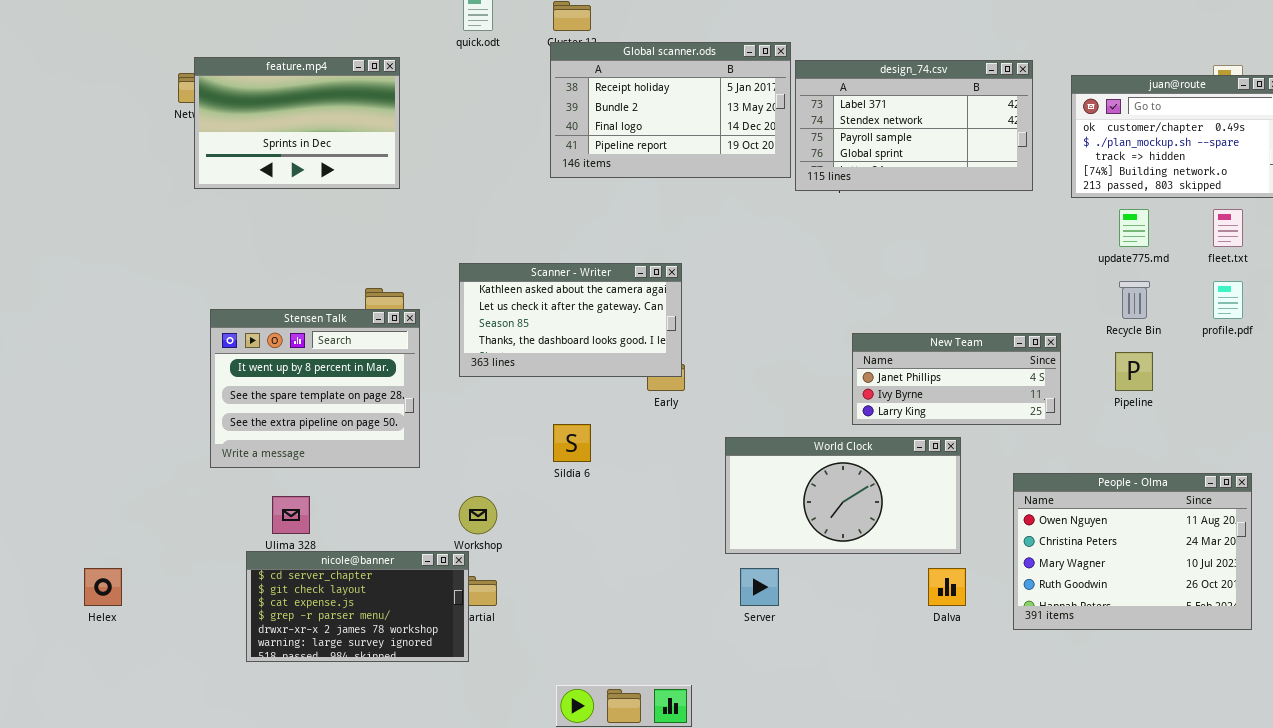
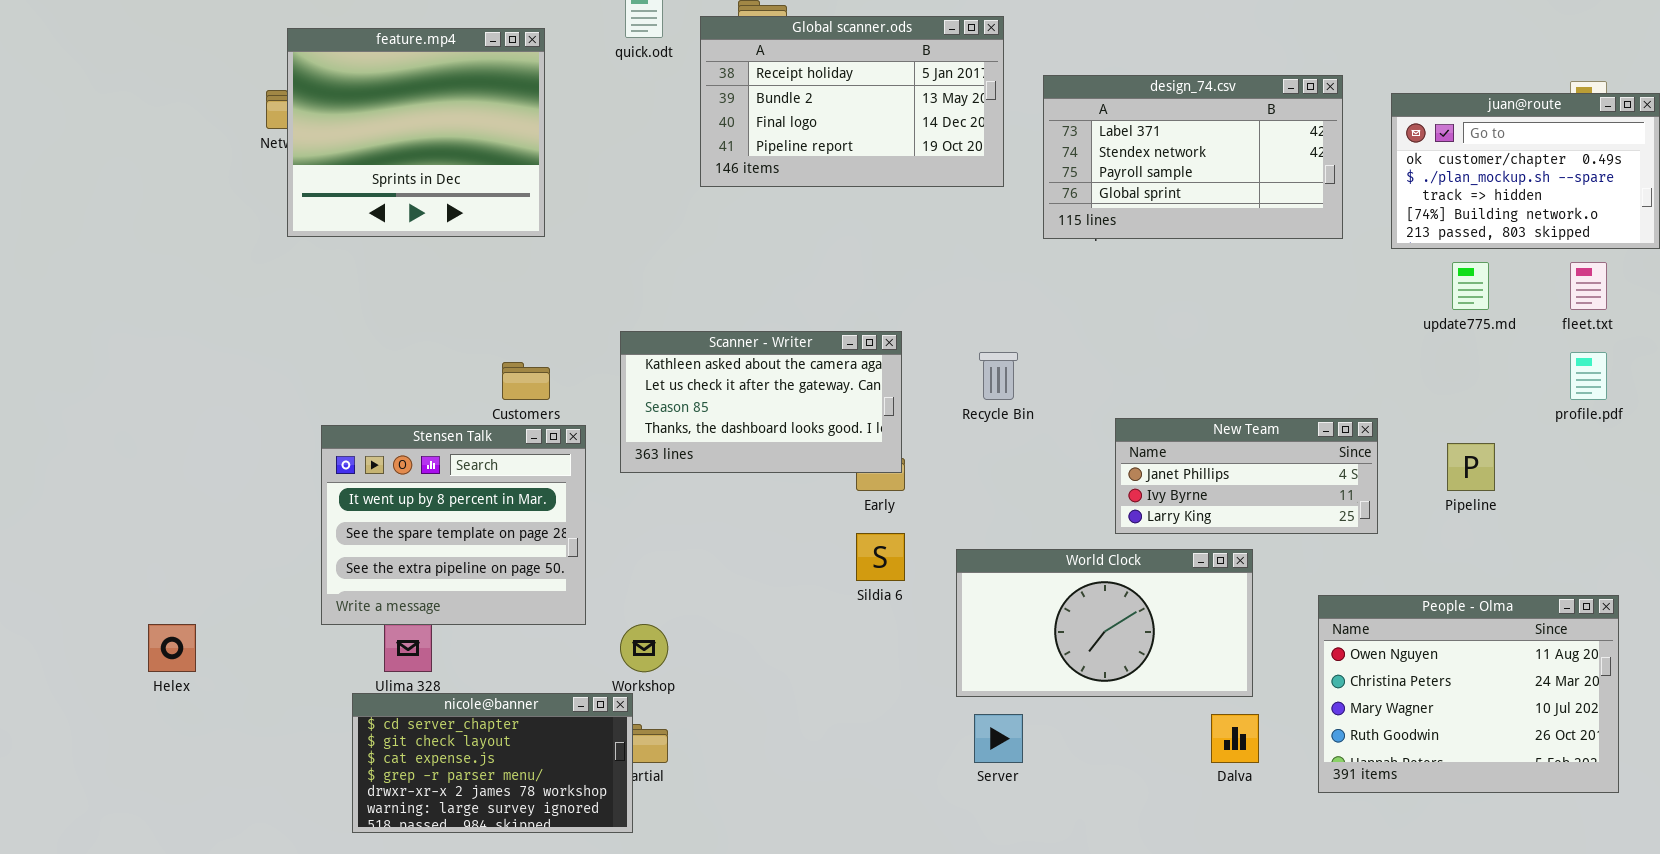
Global scanner.ods: [550,42,791,178] -> [700,16,1004,187], moved
feature.mp4: [194,57,400,189] -> [287,28,545,237], resized
Recycle Bin: [1119,281,1150,319] -> [979,352,1018,400], moved
Stensen Talk: [210,309,420,468] -> [321,425,586,625], moved
Sildia 6: [553,424,591,462] -> [856,533,905,581], moved
Helex: [84,568,122,606] -> [148,624,196,672], moved

